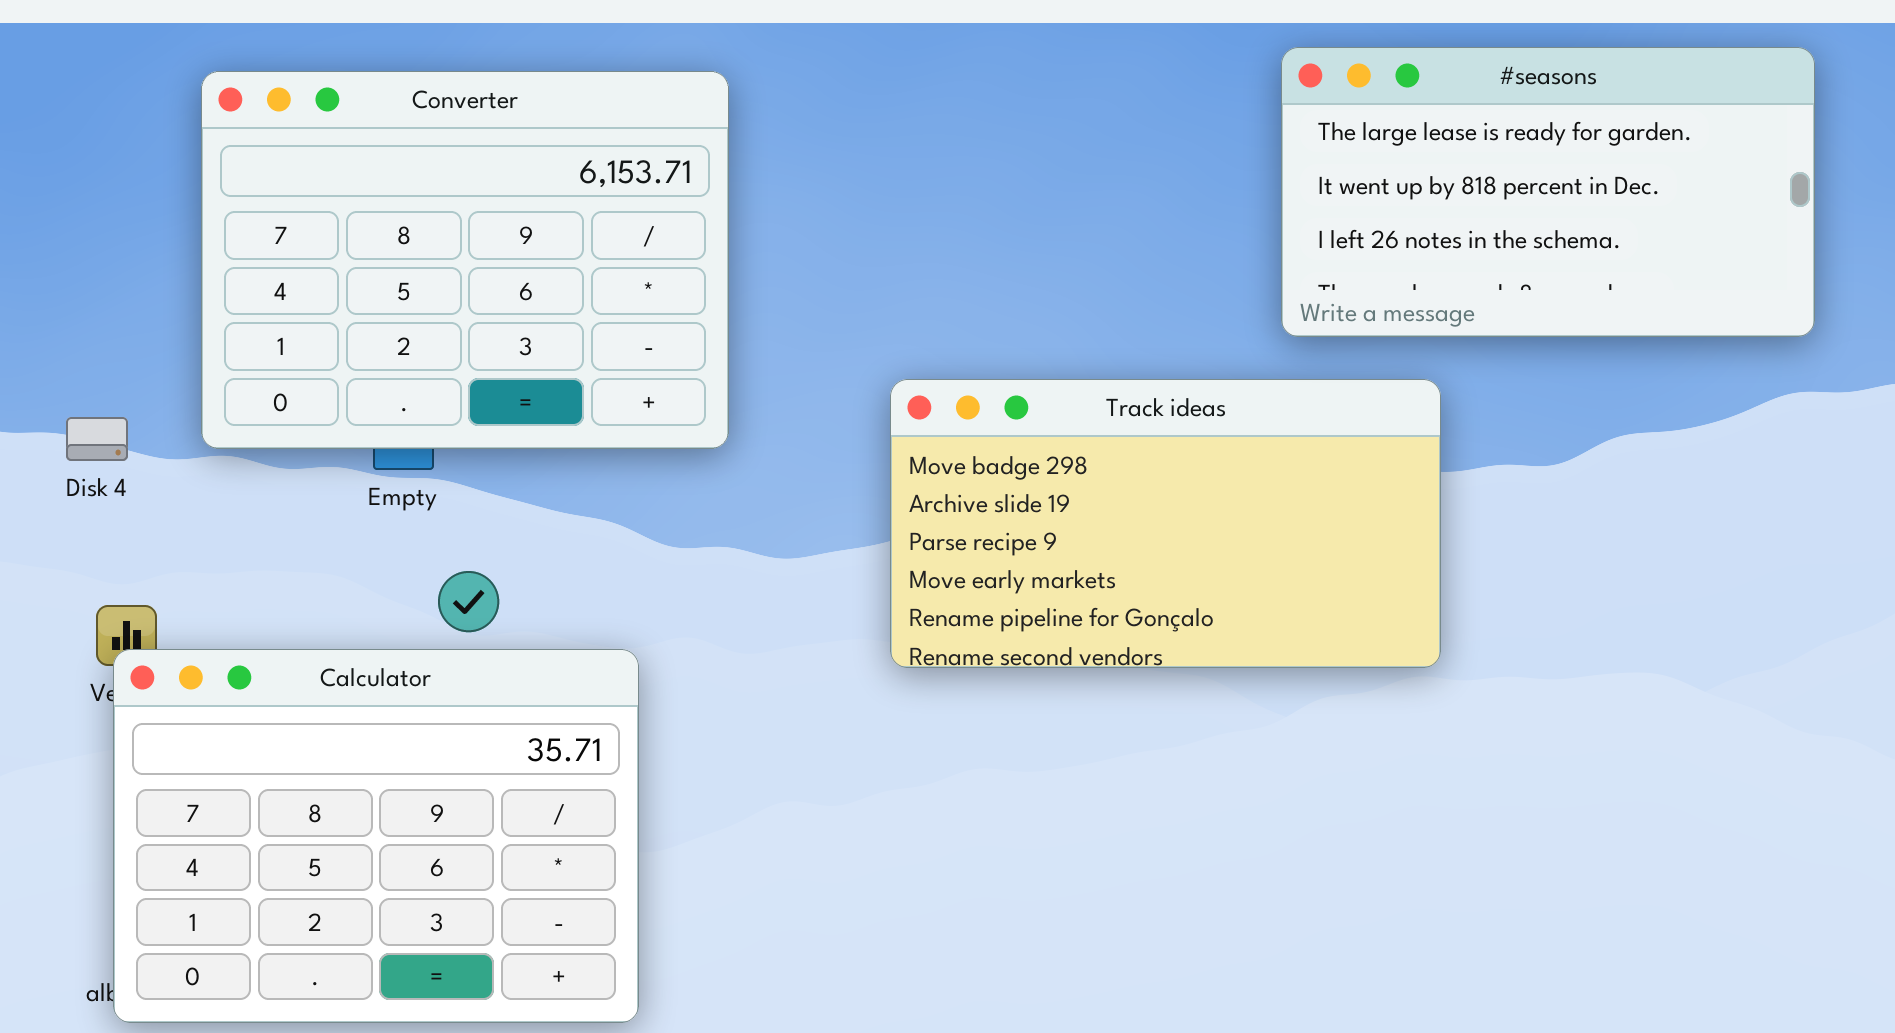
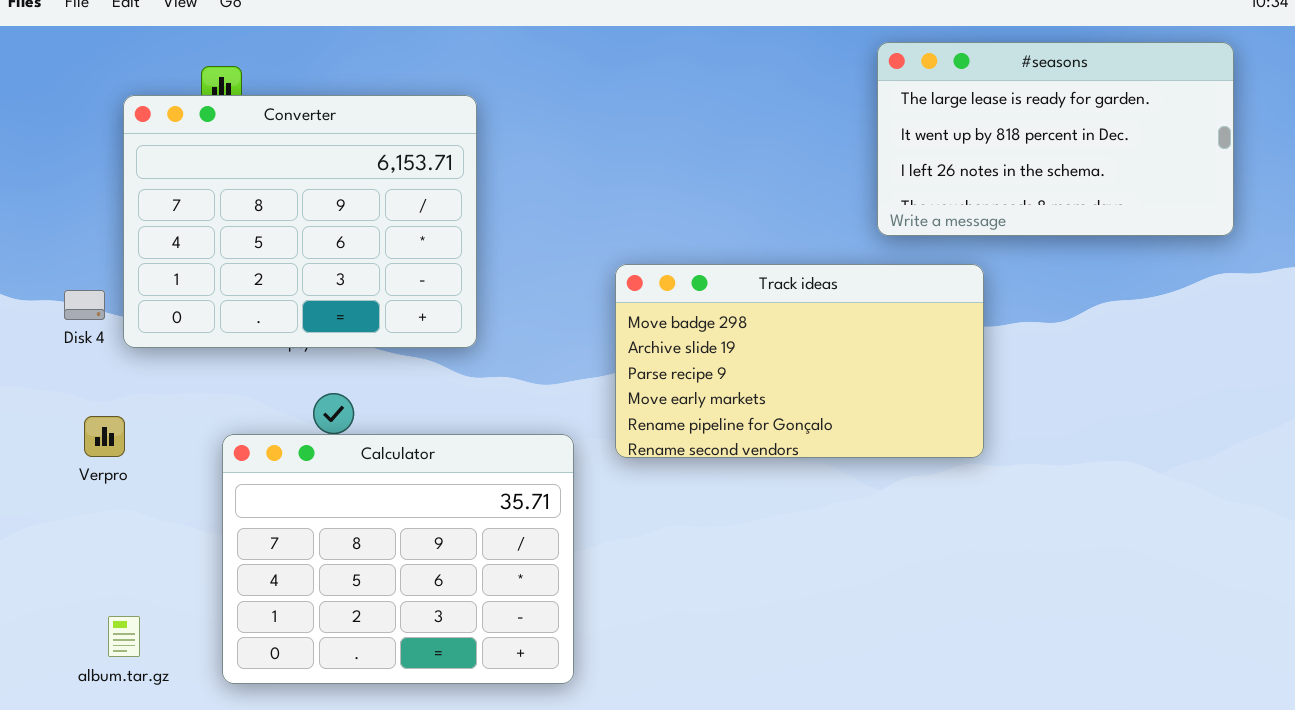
Converter: [201,71,729,449] -> [123,95,477,348], moved
Calculator: [113,649,639,1023] -> [222,434,574,684], moved

